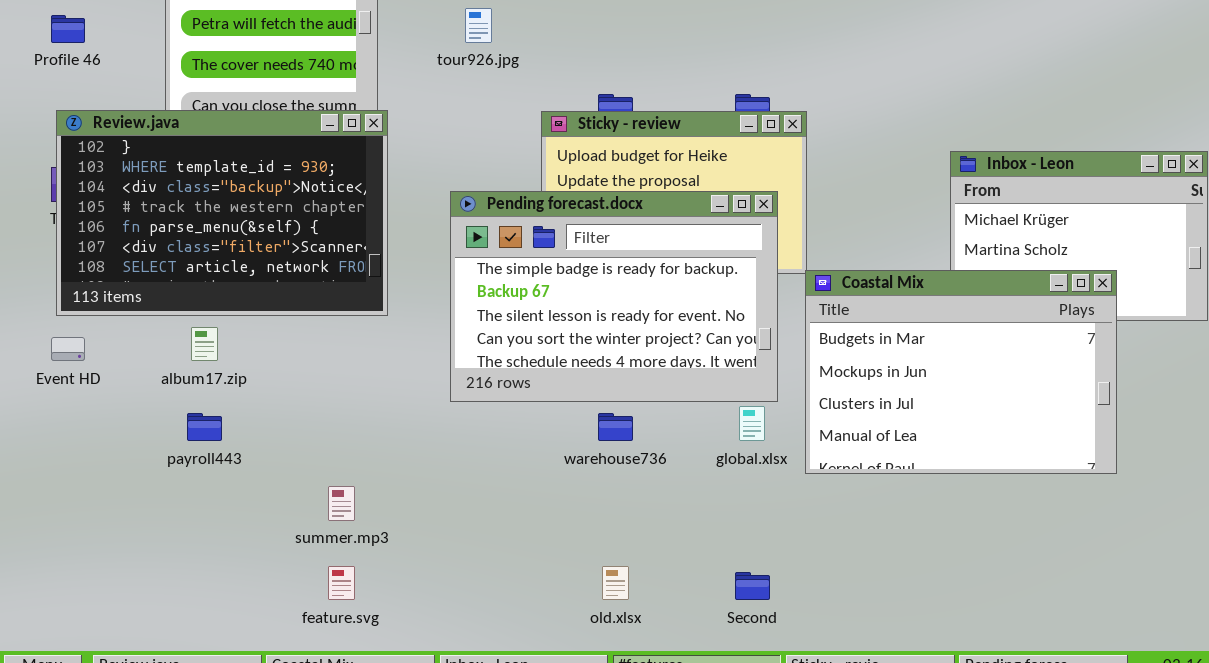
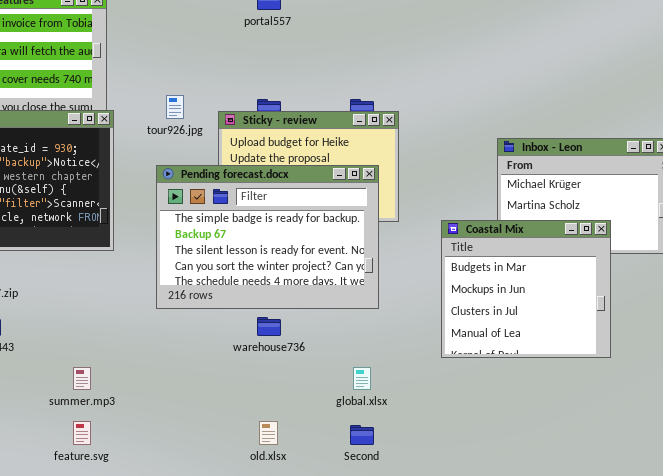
tour926.jpg: [465,8,492,43] -> [166,95,184,119], moved
Coastal Mix: [805,270,1117,474] -> [441,220,611,358], resized
global.xlsx: [739,406,765,441] -> [353,367,371,390], moved

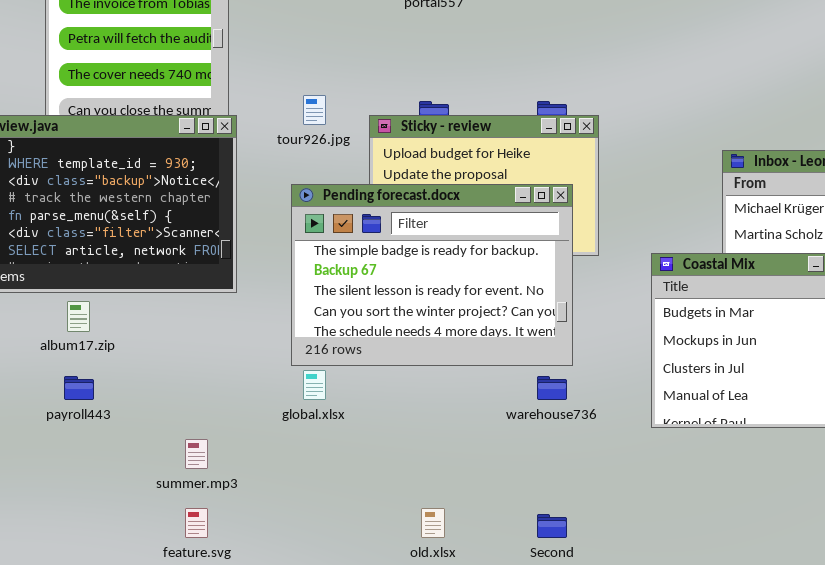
warehouse736: [257,317,281,336] -> [537,376,567,400], moved
global.xlsx: [353,367,371,390] -> [303,370,326,400], moved

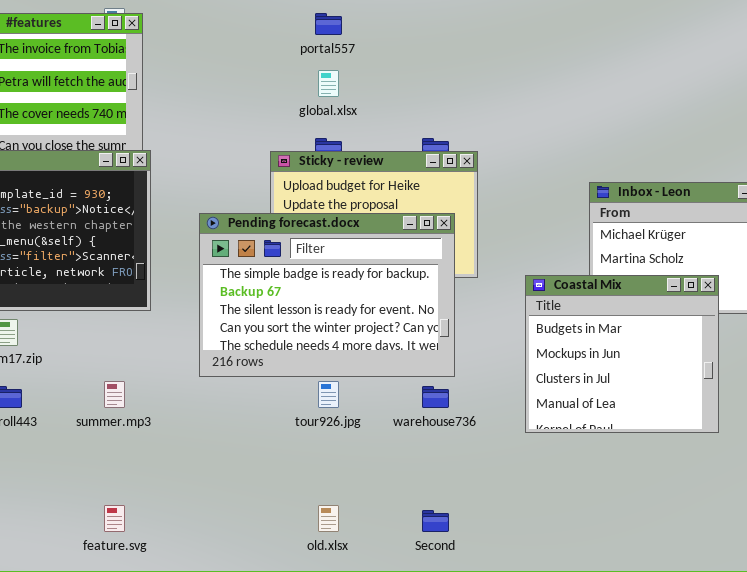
tour926.jpg: [303,95,326,125] -> [318,381,339,408], moved
global.xlsx: [303,370,326,400] -> [318,70,339,97], moved
summer.mp3: [185,439,208,469] -> [104,381,125,408], moved

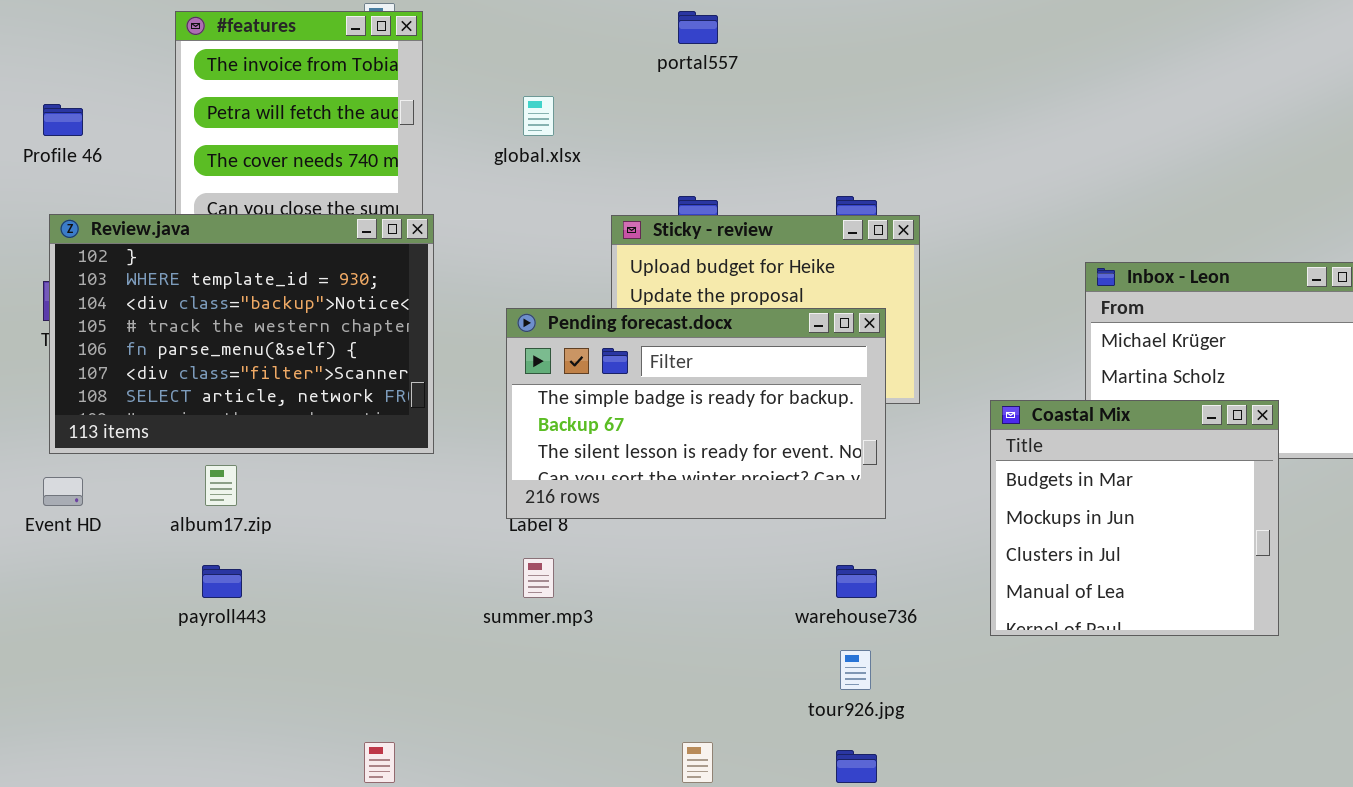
global.xlsx: [318,70,339,97] -> [523,96,554,136], moved
Pending forecast.docx: [199,213,455,377] -> [506,308,886,519], resized
summer.mp3: [104,381,125,408] -> [523,558,554,598], moved
tour926.jpg: [318,381,339,408] -> [840,650,871,690], moved

